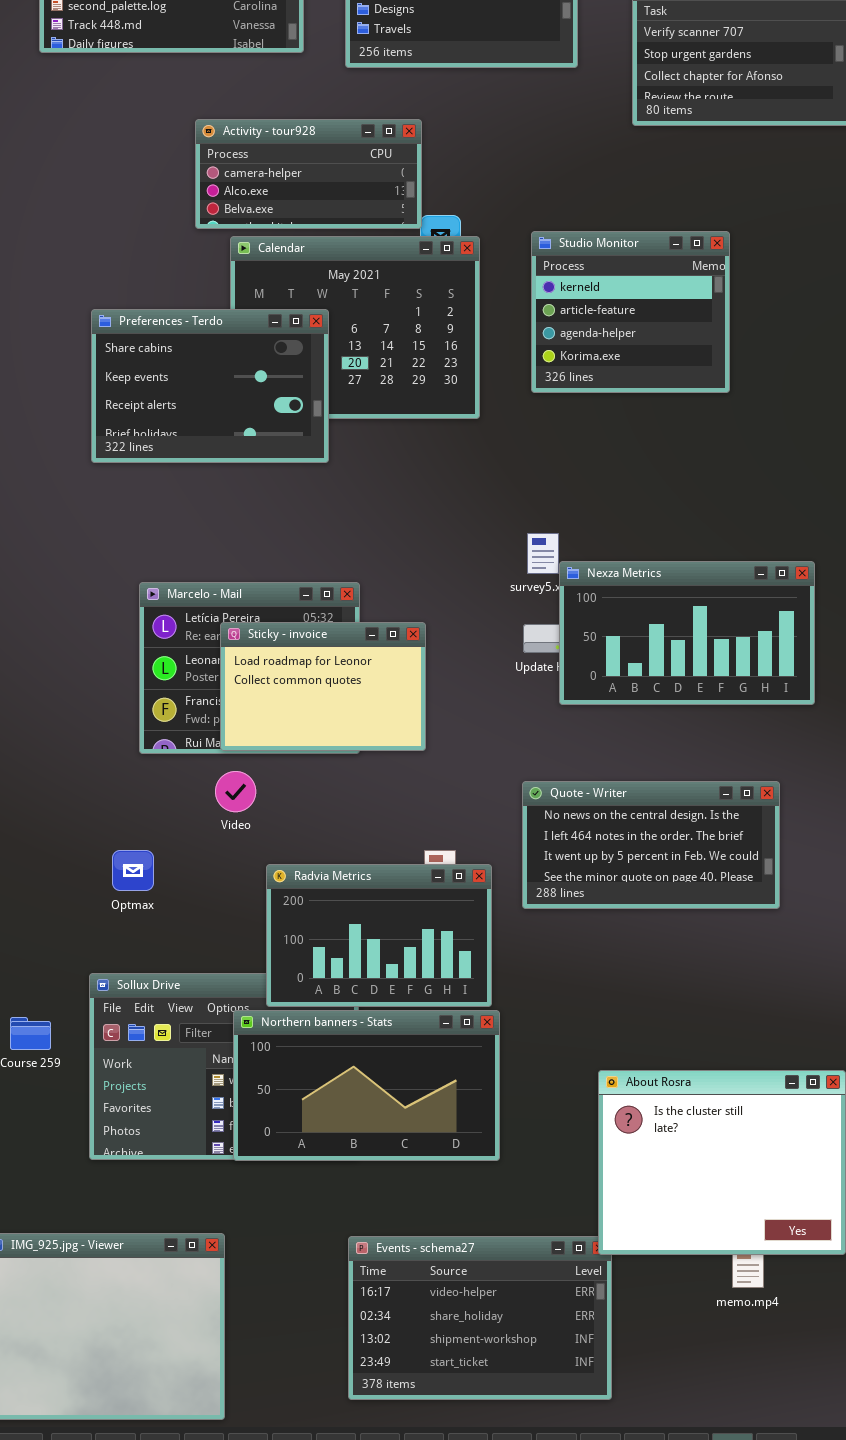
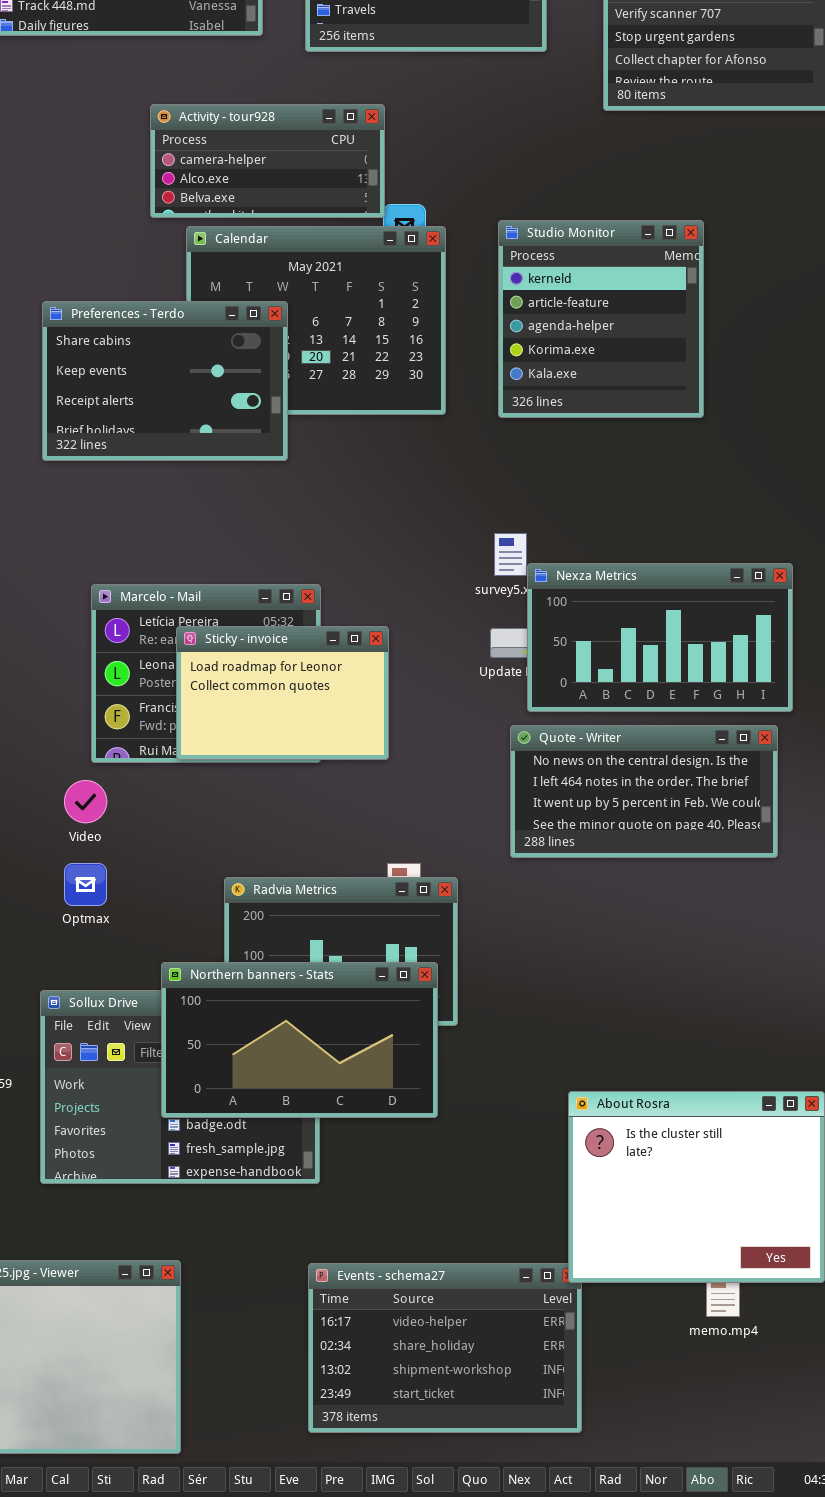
Studio Monitor: [531,231,730,393] -> [498,220,704,418], resized
Video: [215,771,256,812] -> [64,780,107,823], moved
Quote - Writer: [522,781,780,909] -> [510,725,778,858], moved
Northern banners - Stats: [233,1010,500,1161] -> [161,962,438,1118], moved

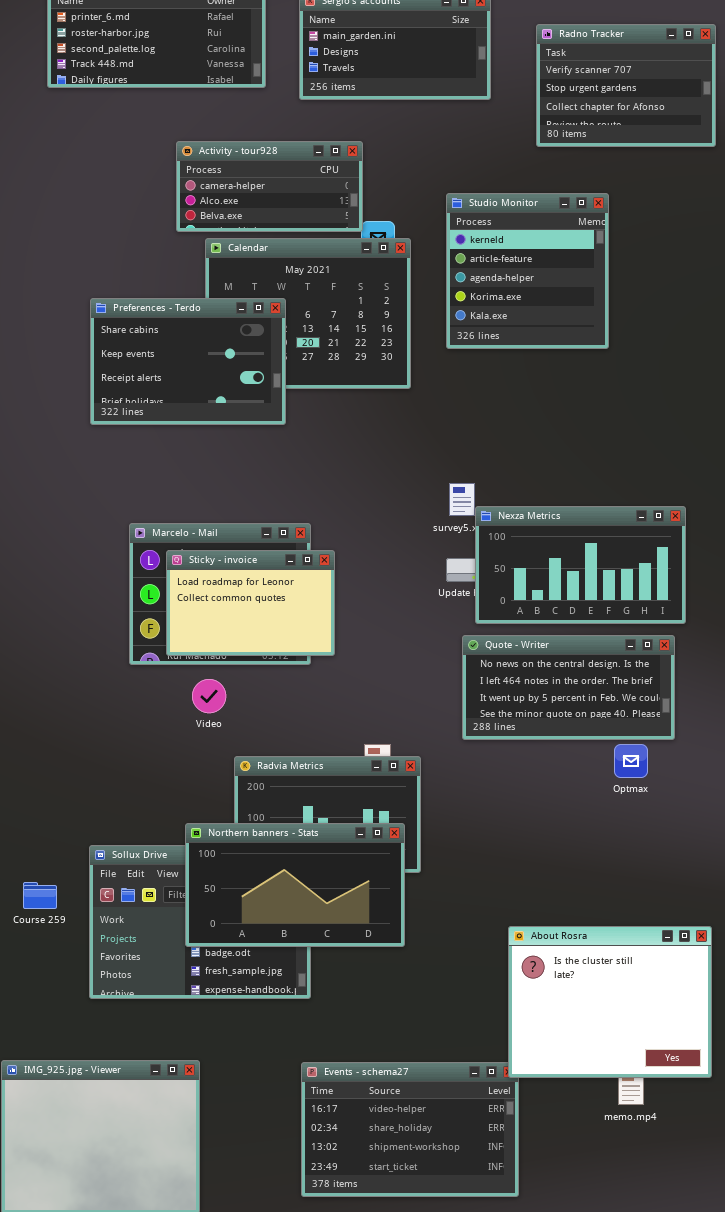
Studio Monitor: [498,220,704,418] -> [446,193,609,349], moved
Sticky - invoice: [176,626,389,760] -> [166,550,335,656], moved
Video: [64,780,107,823] -> [192,679,226,713], moved
Optmax: [64,863,107,906] -> [614,744,648,778], moved

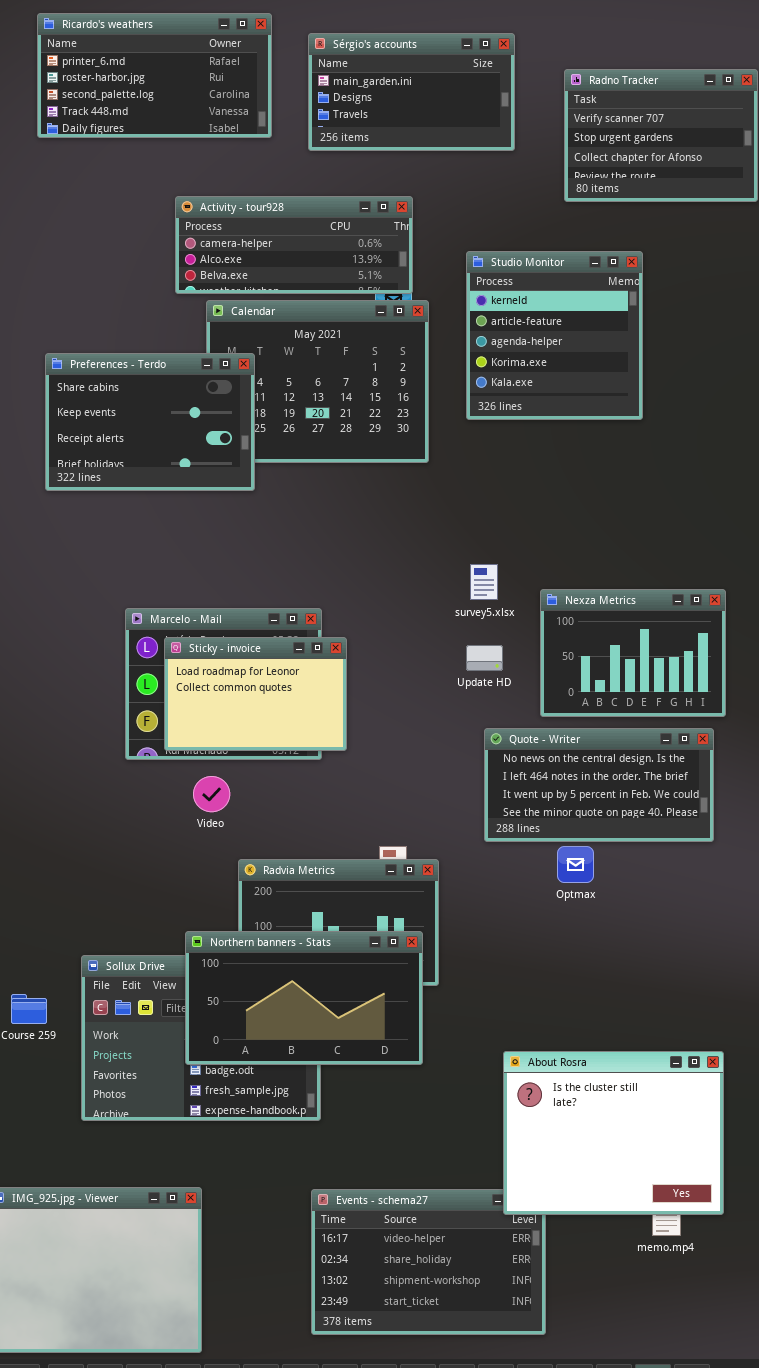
Activity - tour928: [176,141,363,232] -> [175,196,413,294], resized
Preferences - Terdo: [90,298,286,425] -> [45,353,255,491], moved
Nexza Metrics: [475,506,686,624] -> [540,589,726,717], resized
Optmax: [614,744,648,778] -> [557,846,594,883], moved
About Rosra: [508,926,712,1078] -> [503,1051,724,1215], moved

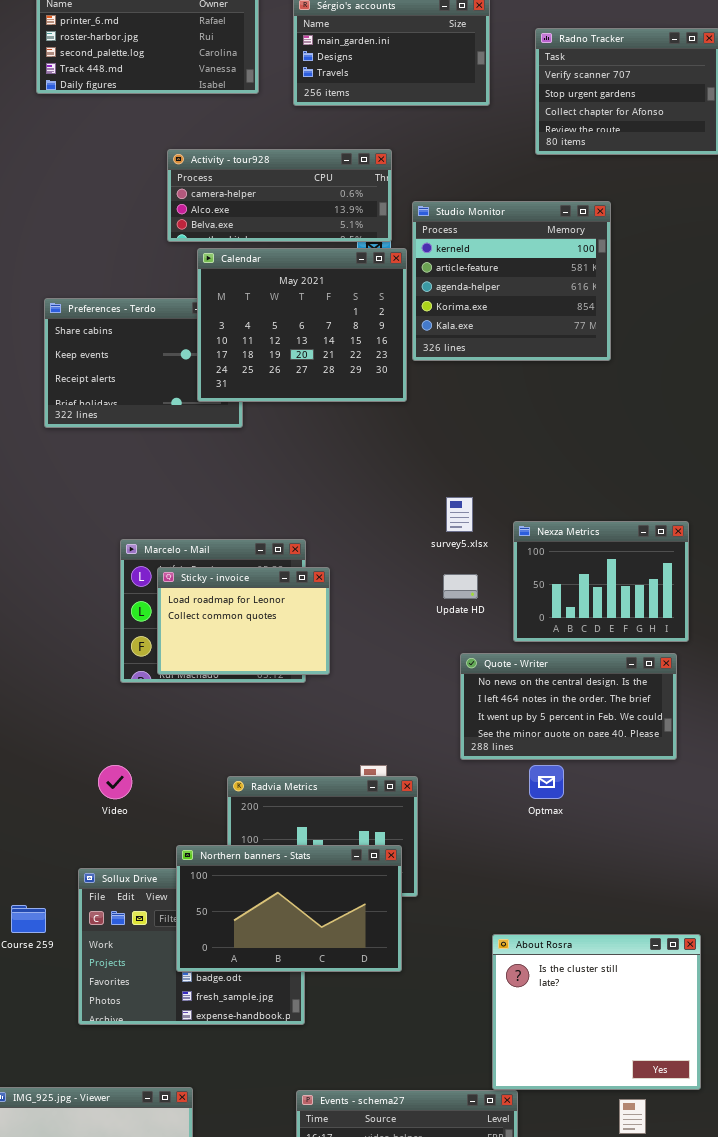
Studio Monitor: [466,251,643,420] -> [412,201,611,361], resized
Calendar: [206,300,429,463] -> [197,248,407,402], raised
Video: [193,776,230,812] -> [98,765,132,799], moved
About Rosra: [503,1051,724,1215] -> [492,934,701,1090], moved

